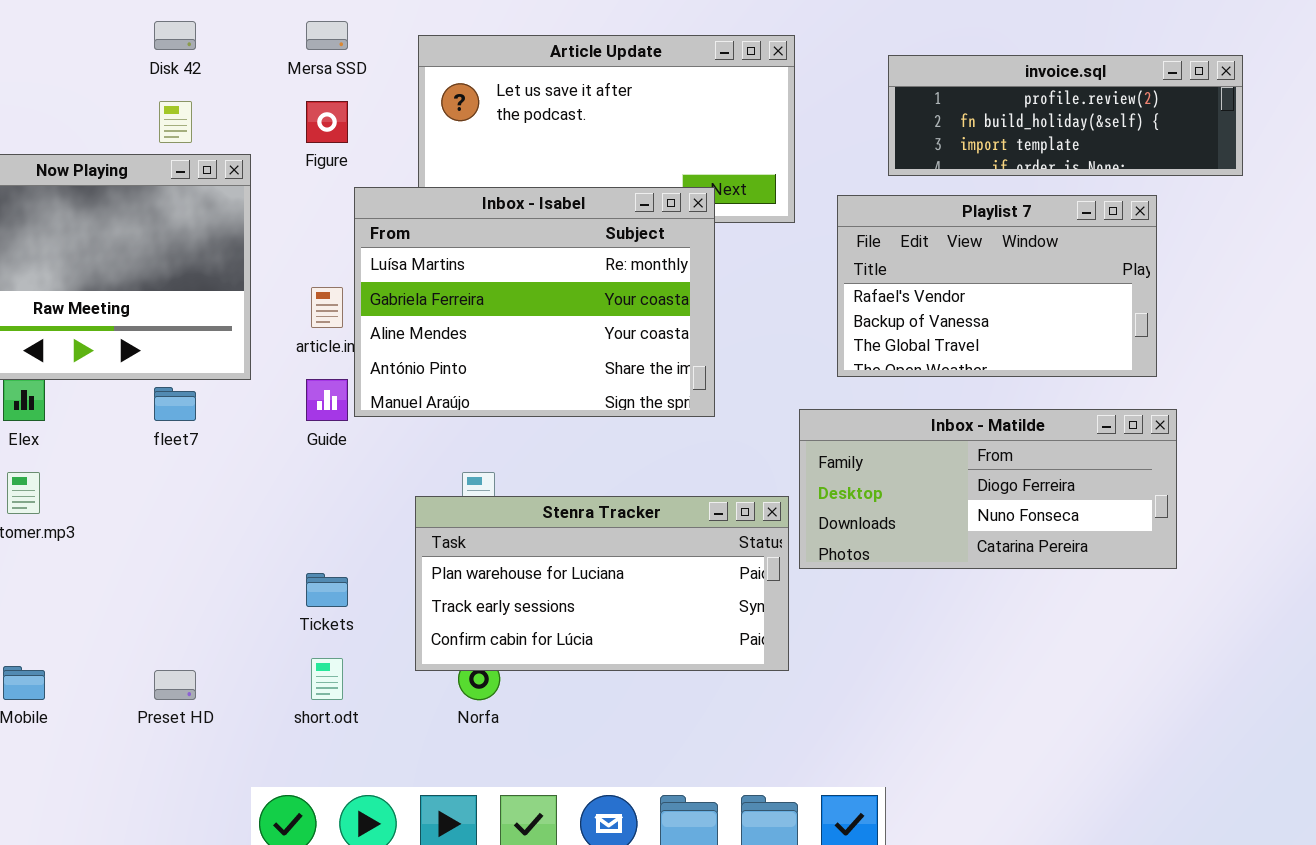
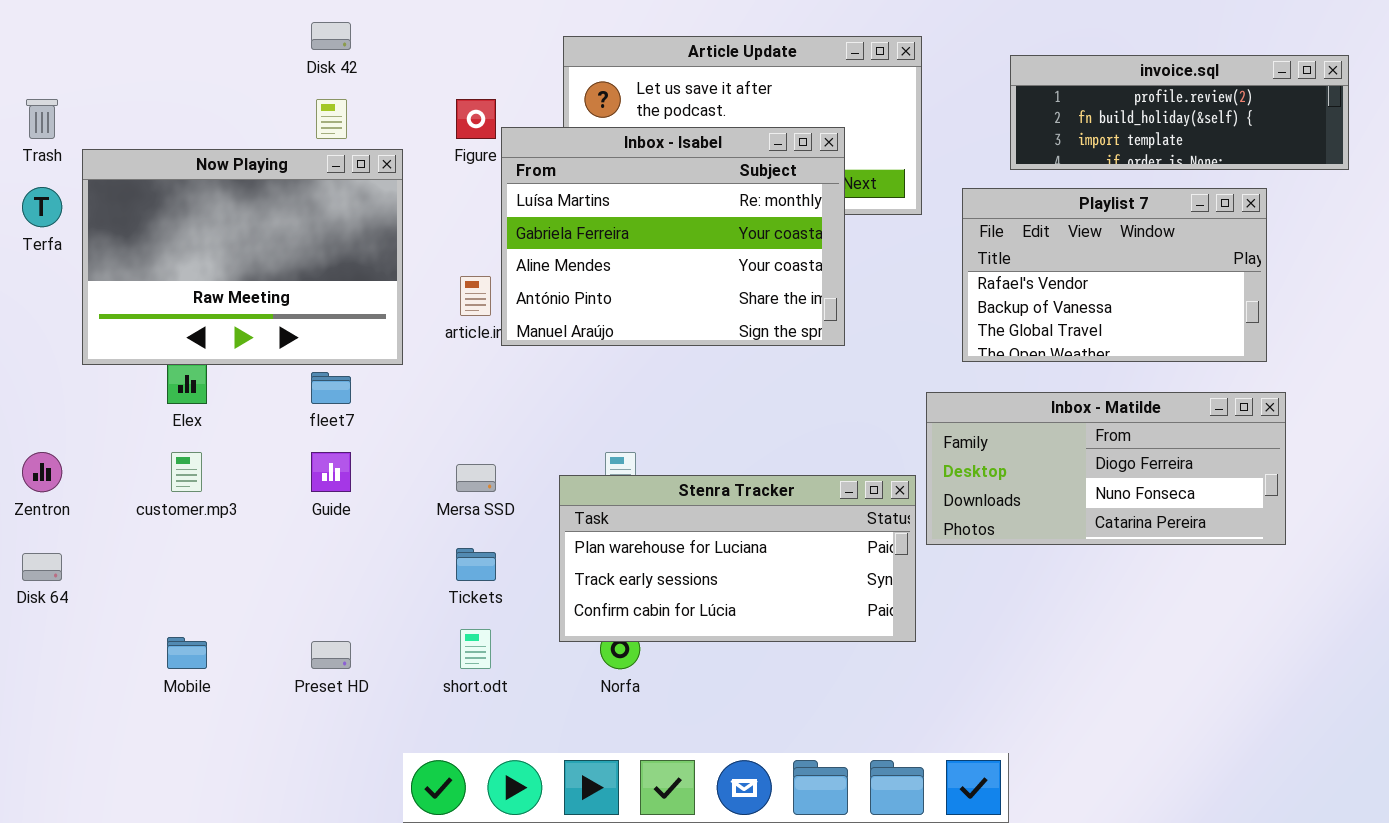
Mersa SSD: [306,21,348,50] -> [456,464,496,492], moved
Inbox - Isabel: [354,187,715,417] -> [501,127,845,346], moved
Guide: [306,379,348,421] -> [311,452,351,492], moved

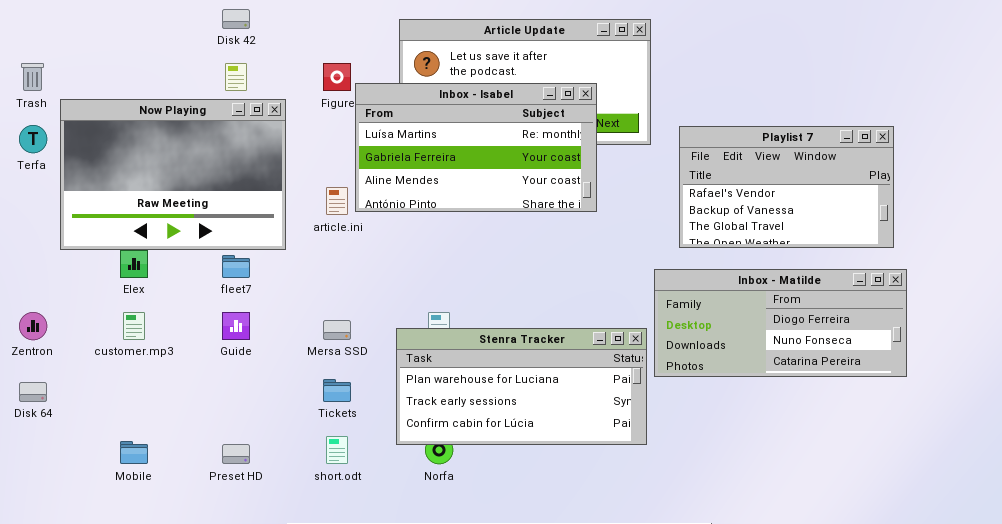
invoice.sql: [1010,55,1349,170] -> none, closed
Inbox - Isabel: [501,127,845,346] -> [355,83,597,212], resized

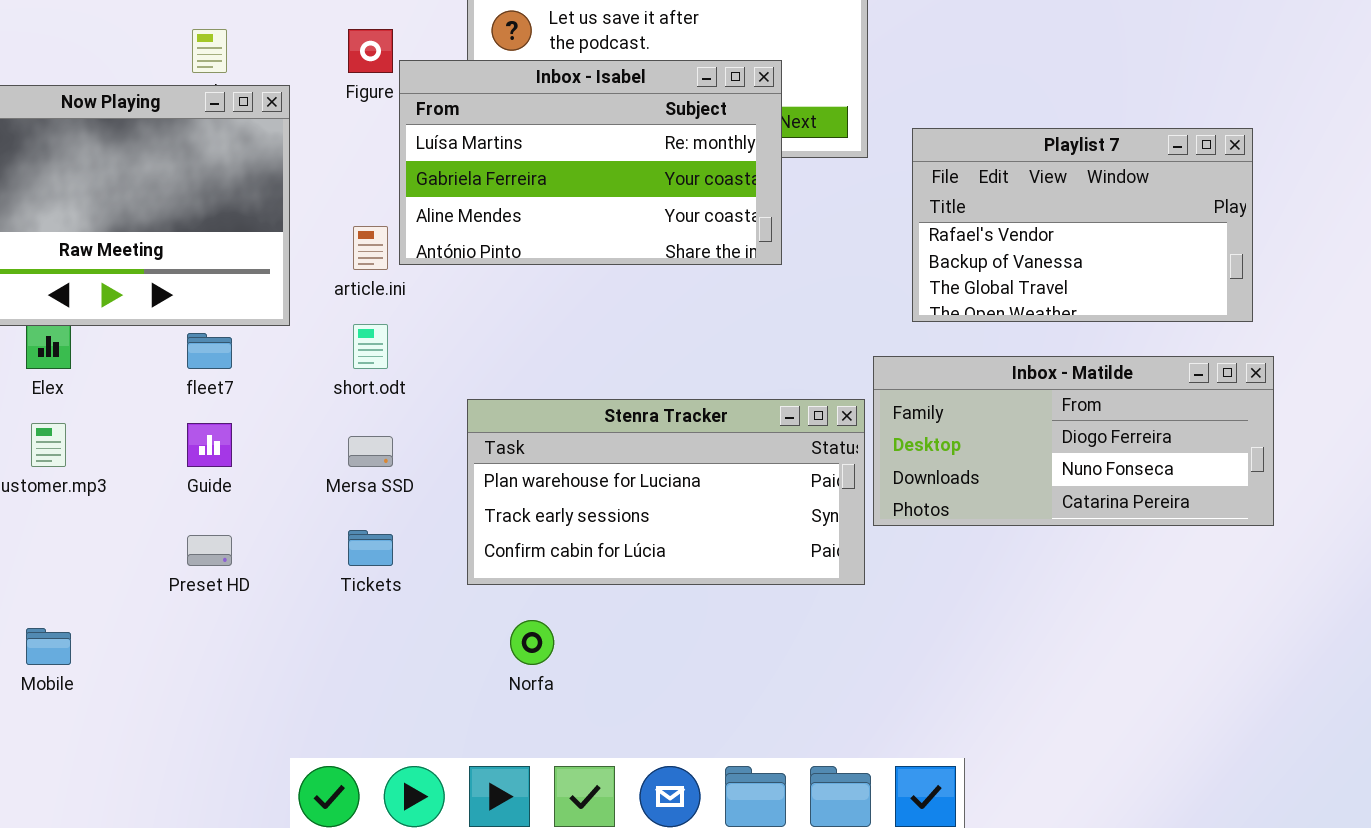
Stenra Tracker: [396,328,647,445] -> [467,399,865,585], moved
short.odt: [326,436,348,464] -> [353,324,388,369], moved
Preset HD: [222,444,250,464] -> [187,535,232,566], moved

